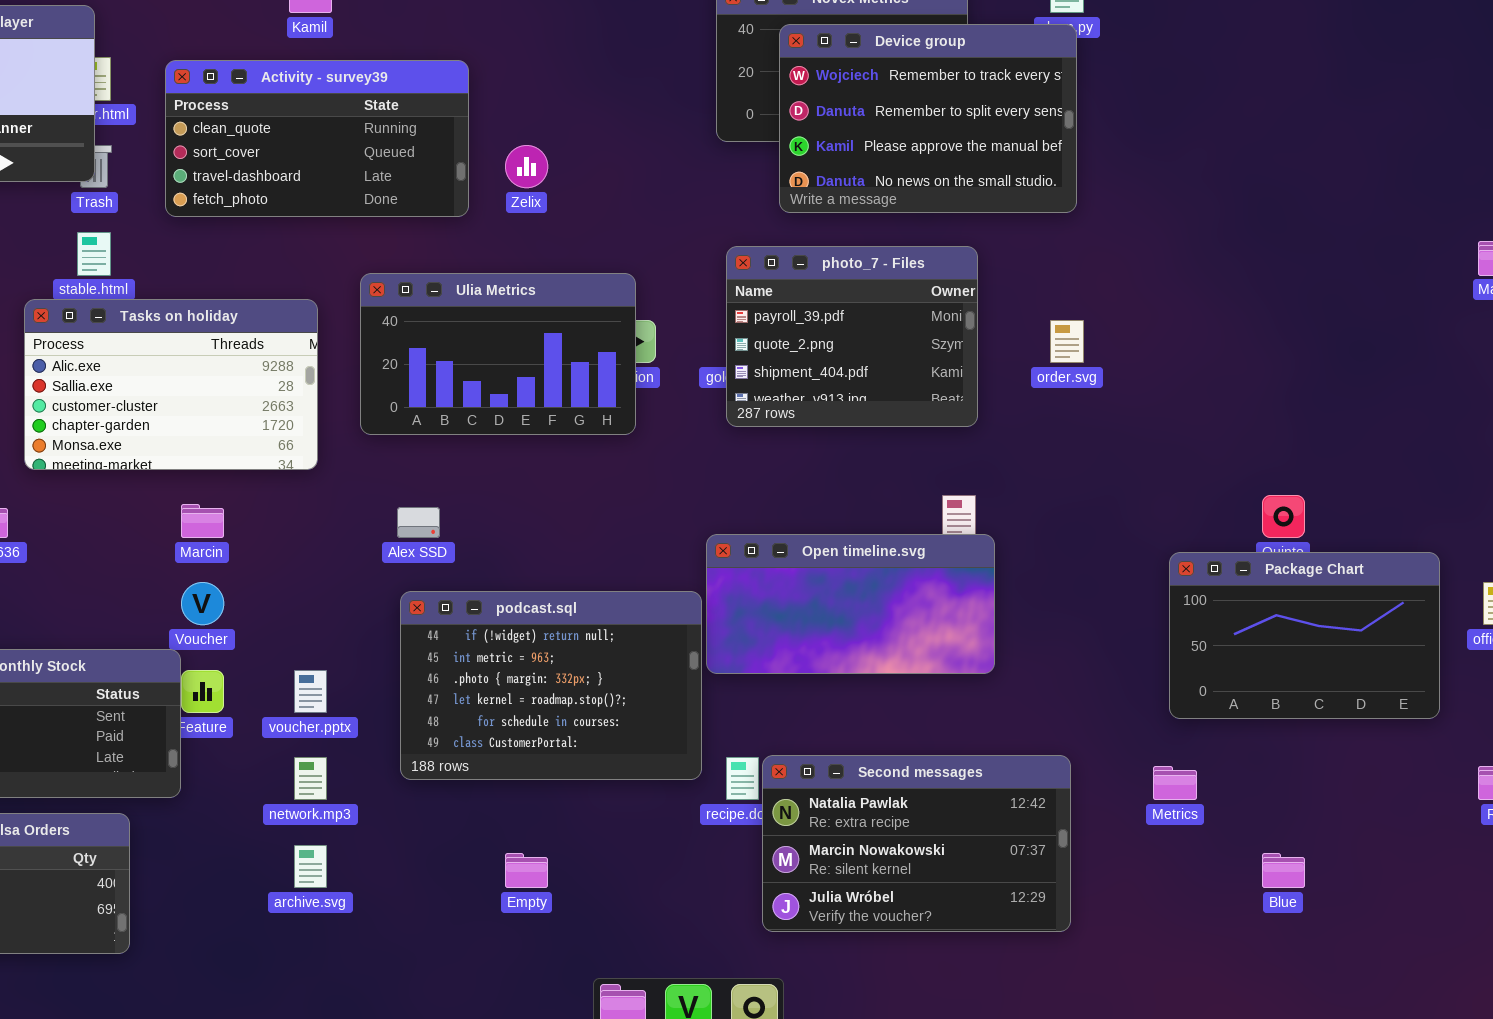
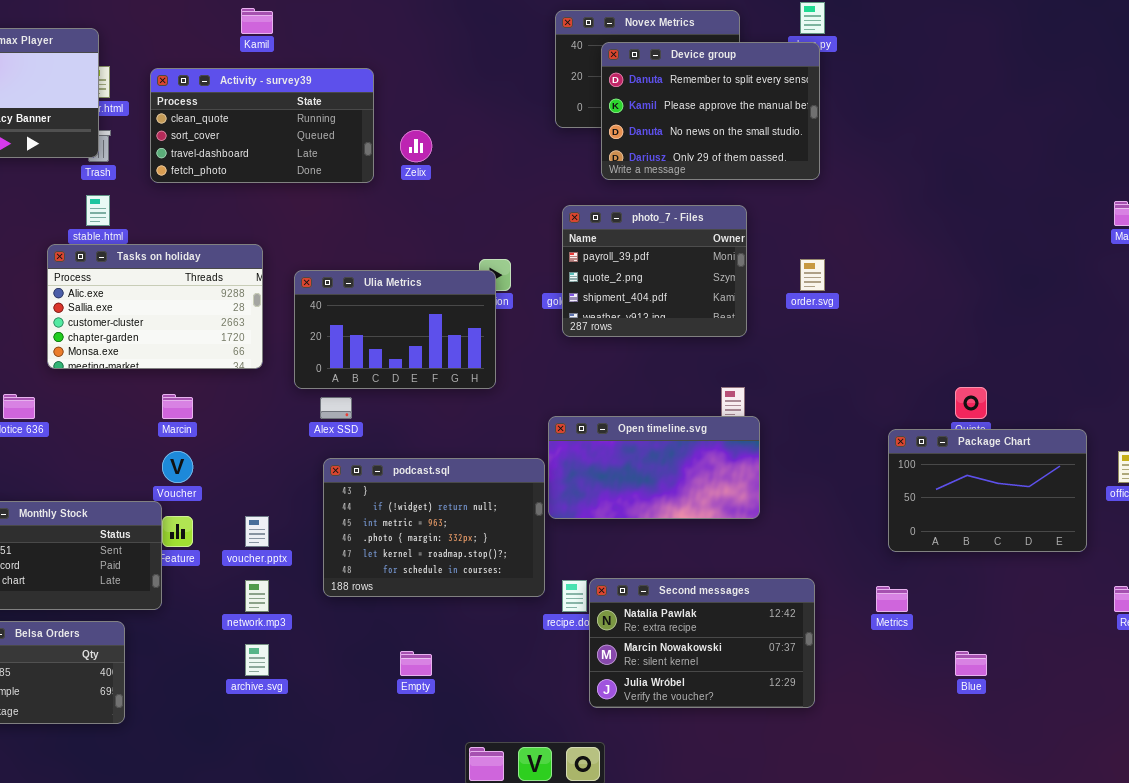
Device group: [779,24,1077,213] -> [601,42,820,180], scrolled down 1 row
Ulia Metrics: [360,273,636,435] -> [294,270,496,389], moved
podcast.sql: [400,591,702,780] -> [323,458,545,597], scrolled up 1 row

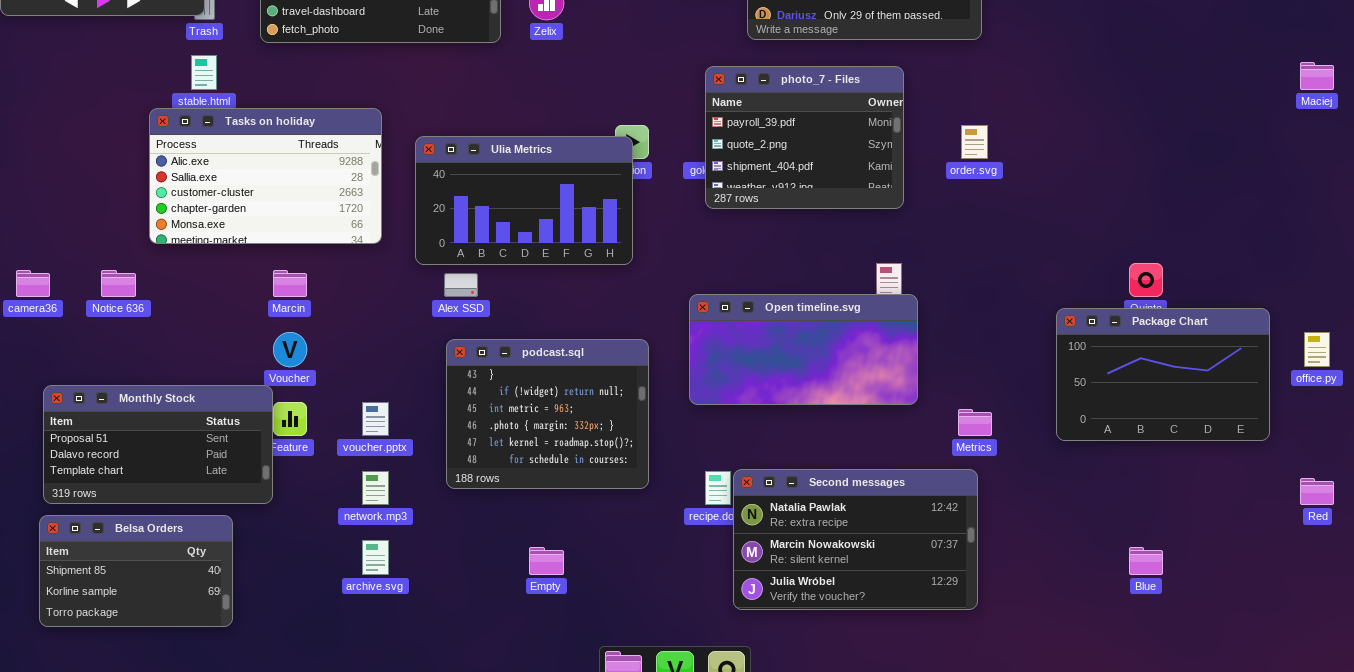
podcast.sql: [323,458,545,597] -> [446,339,649,489], resized
Metrics: [876,586,908,612] -> [958,409,992,436], moved

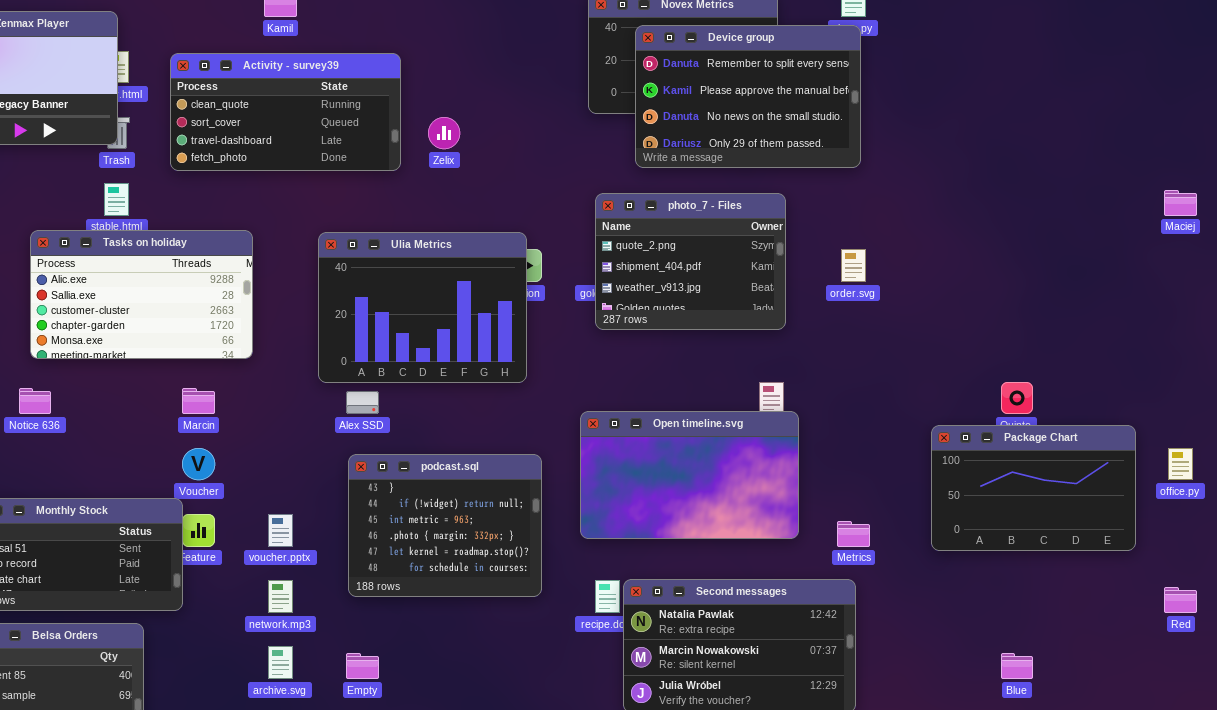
photo_7 - Files: [705,66,904,209] -> [595,193,786,330], scrolled down 1 row
Tasks on holiday: [149,108,382,244] -> [30,230,253,359], moved
Ulia Metrics: [415,136,633,265] -> [318,232,527,383], resized
Open timeline.svg: [689,294,918,405] -> [580,411,799,539], resized
Empty: [529,547,564,575] -> [346,653,379,679], moved

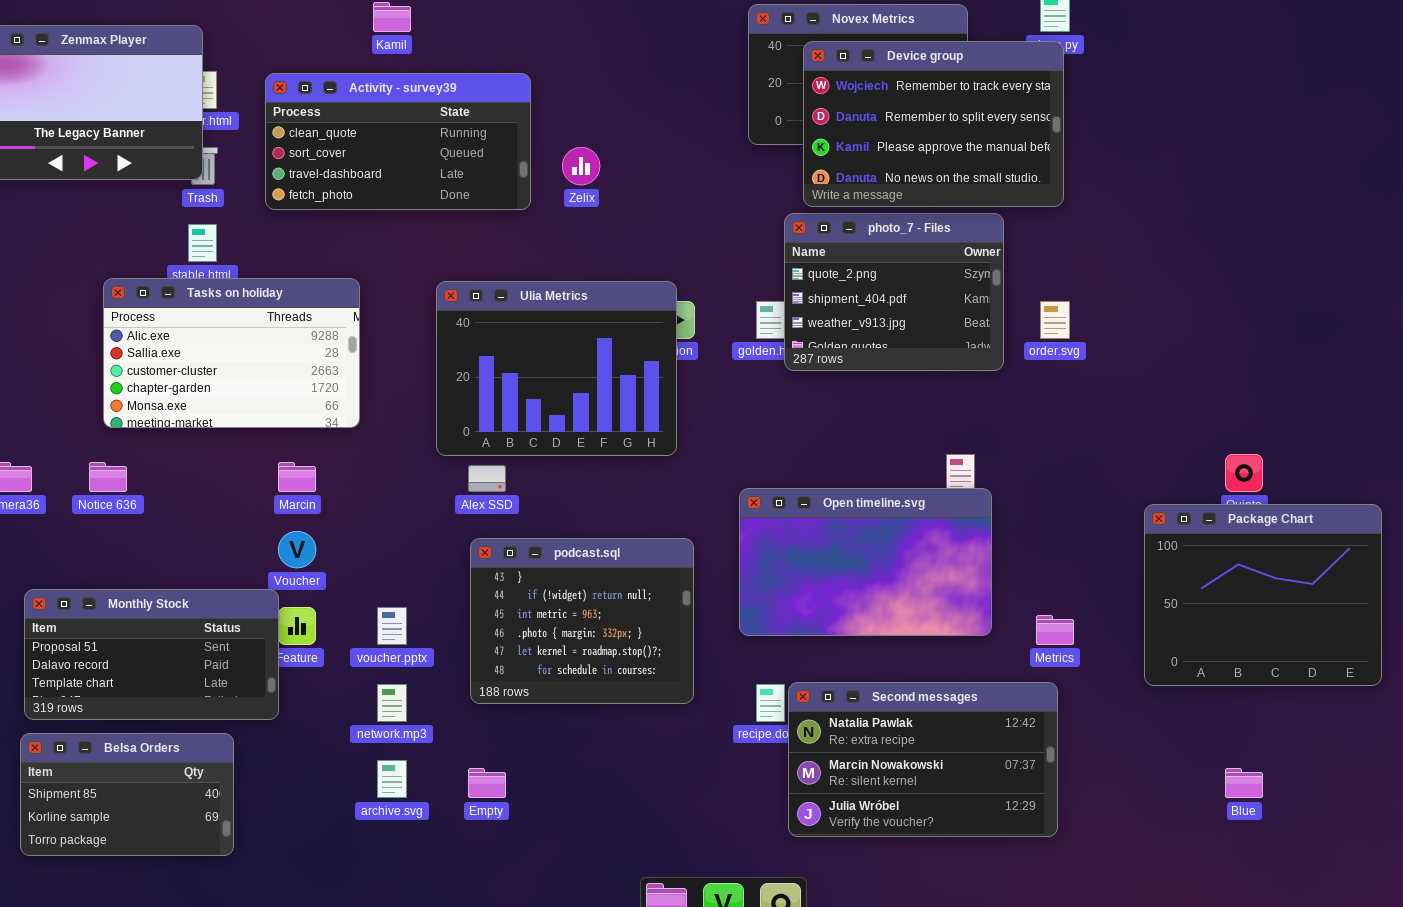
Device group: [635,25,861,168] -> [803,41,1064,207], scrolled up 1 row
photo_7 - Files: [595,193,786,330] -> [784,213,1004,371], moved
Package Chart: [931,425,1136,551] -> [1144,504,1382,686], resized

